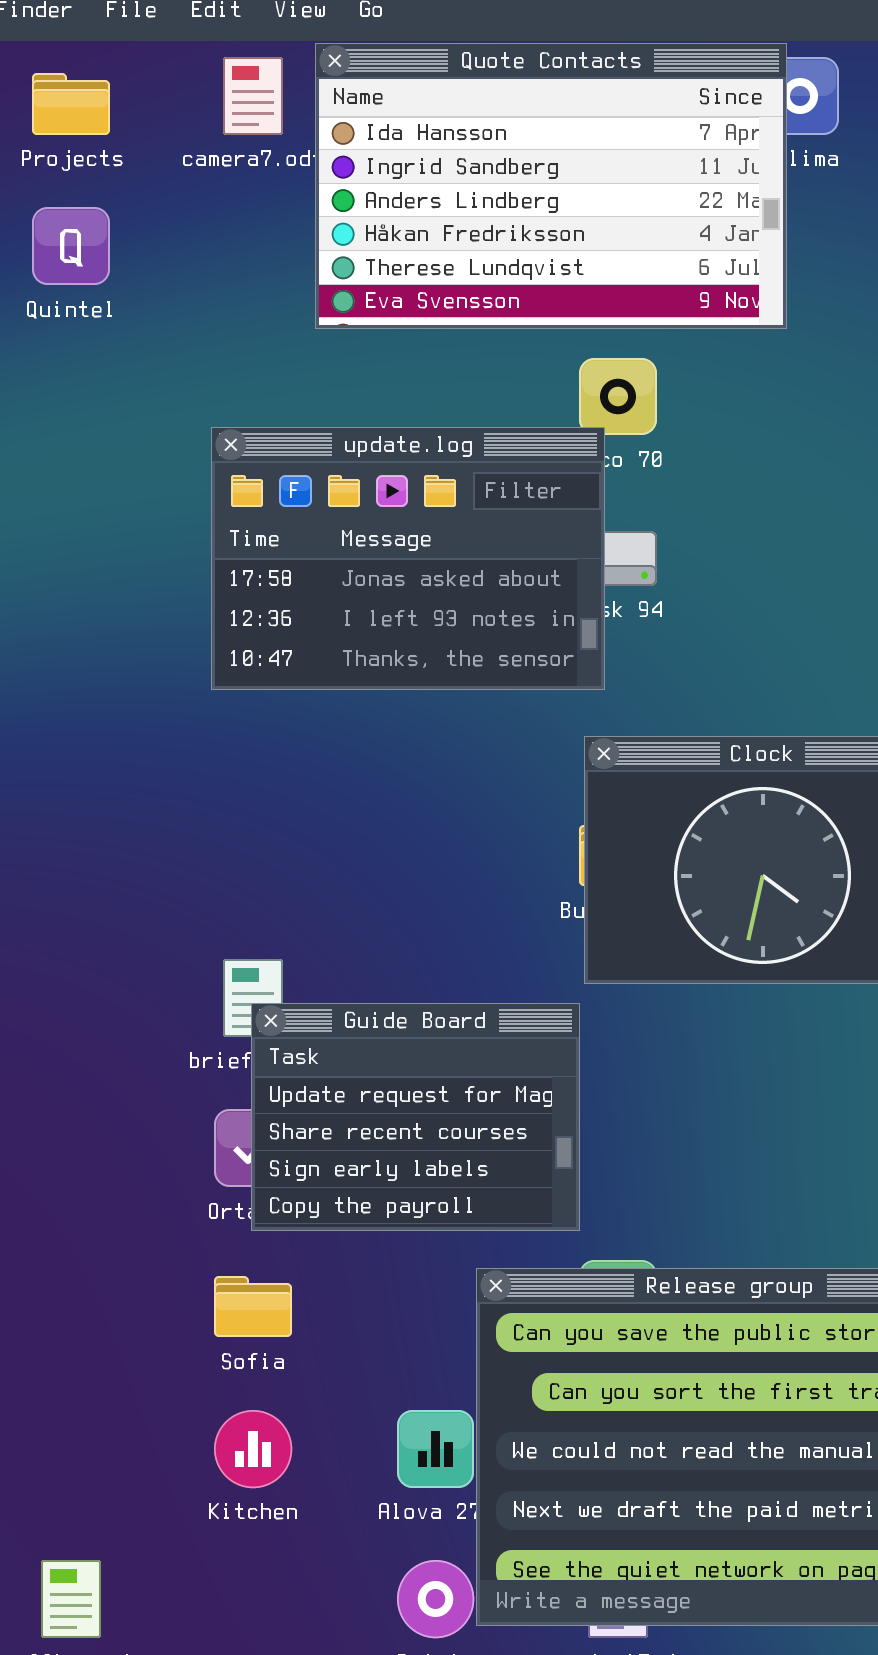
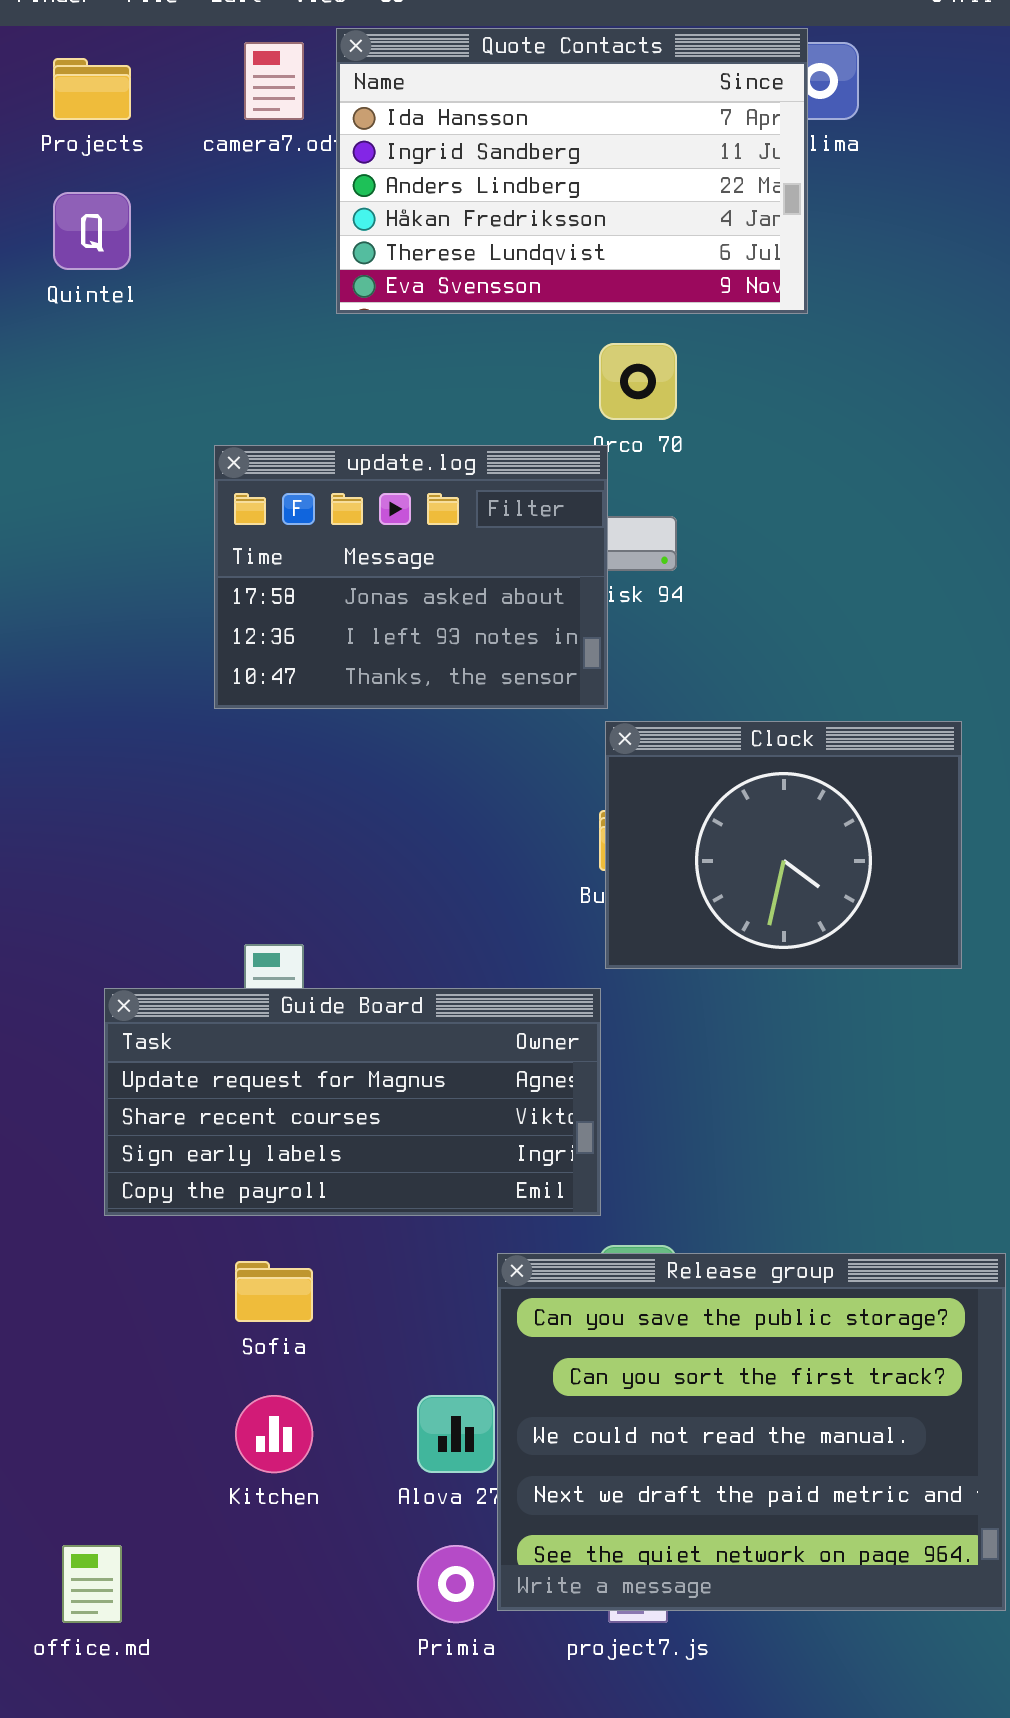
update.log: [211,427,605,690] -> [214,445,608,709], moved
Guide Board: [251,1003,580,1231] -> [104,988,601,1216], resized

